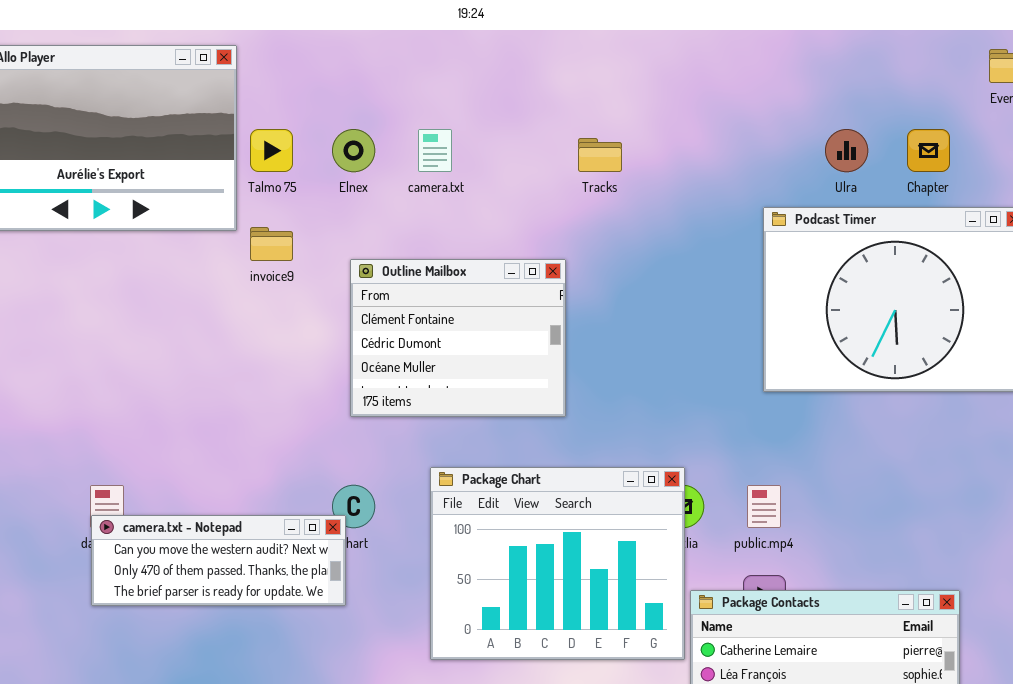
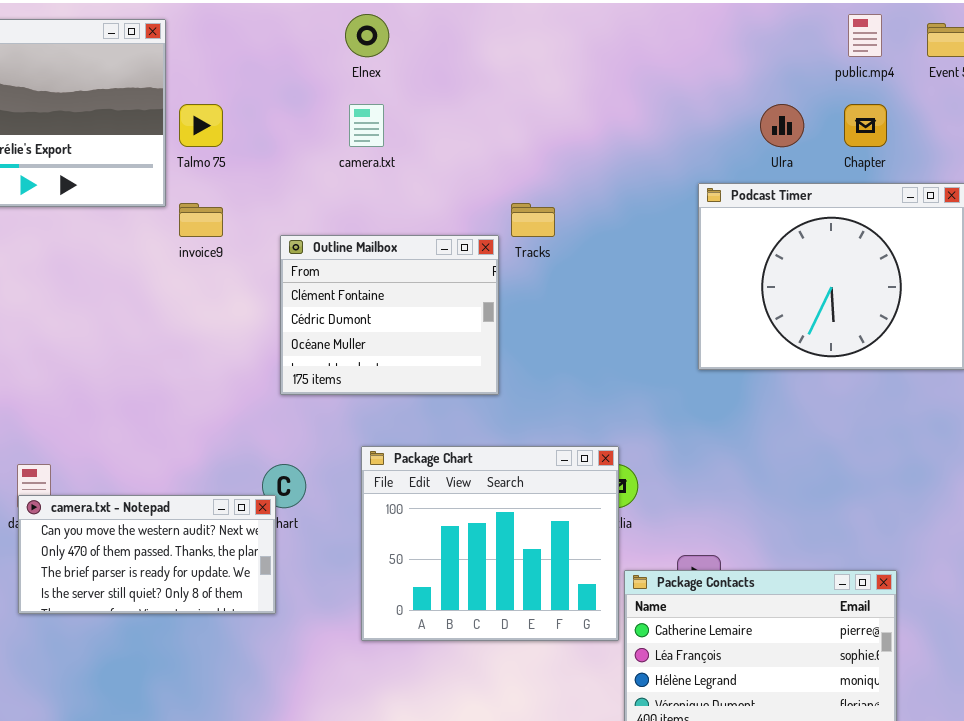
Elnex: [332,129,375,172] -> [345,14,389,57], moved
Tracks: [578,138,622,172] -> [511,203,555,237], moved
public.mp4: [747,485,781,528] -> [848,14,882,57], moved
camera.txt - Notepad: [91,515,346,606] -> [18,495,276,614], resized

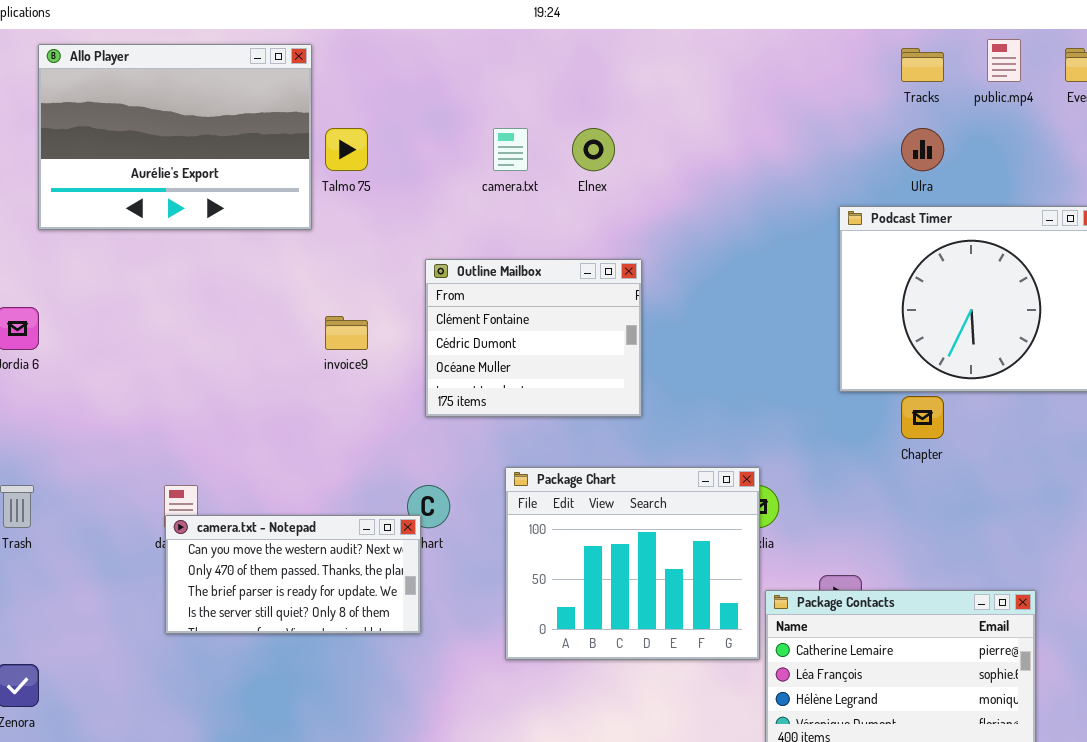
Elnex: [345,14,389,57] -> [572,128,615,171], moved
Chapter: [844,104,887,147] -> [901,396,944,439], moved
invoice9: [179,203,223,237] -> [325,316,368,350], moved
Tracks: [511,203,555,237] -> [901,48,944,82], moved

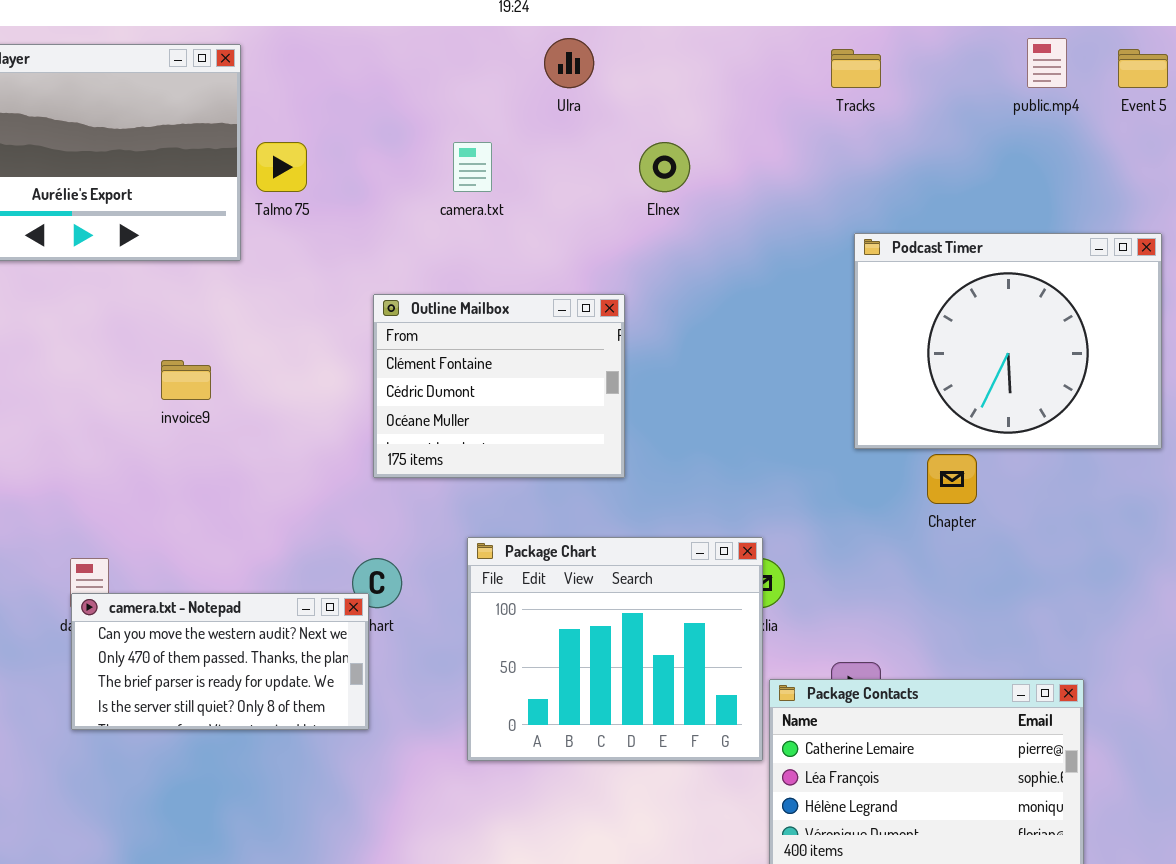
Tracks: [901,48,944,82] -> [831,49,881,88], moved
Elnex: [572,128,615,171] -> [639,142,690,192], moved
Ulra: [901,128,944,171] -> [544,38,594,88], moved
invoice9: [325,316,368,350] -> [161,360,211,400], moved

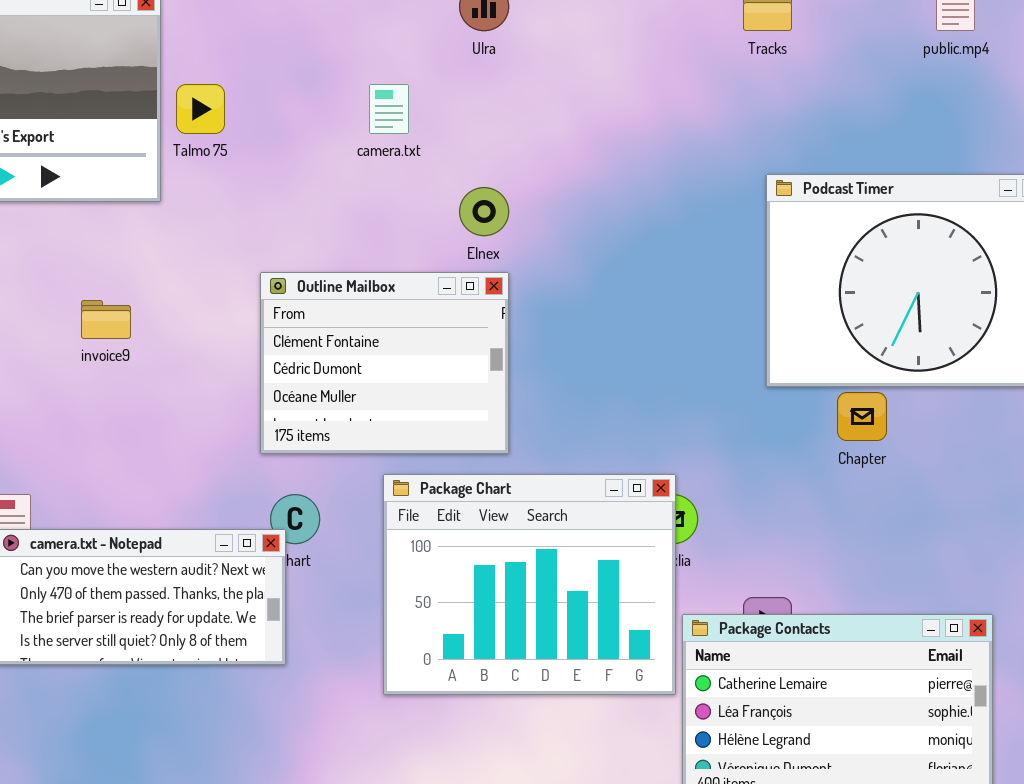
Elnex: [639,142,690,192] -> [459,187,509,236], moved
Outline Mailbox: [373,294,625,478] -> [260,272,509,454], moved

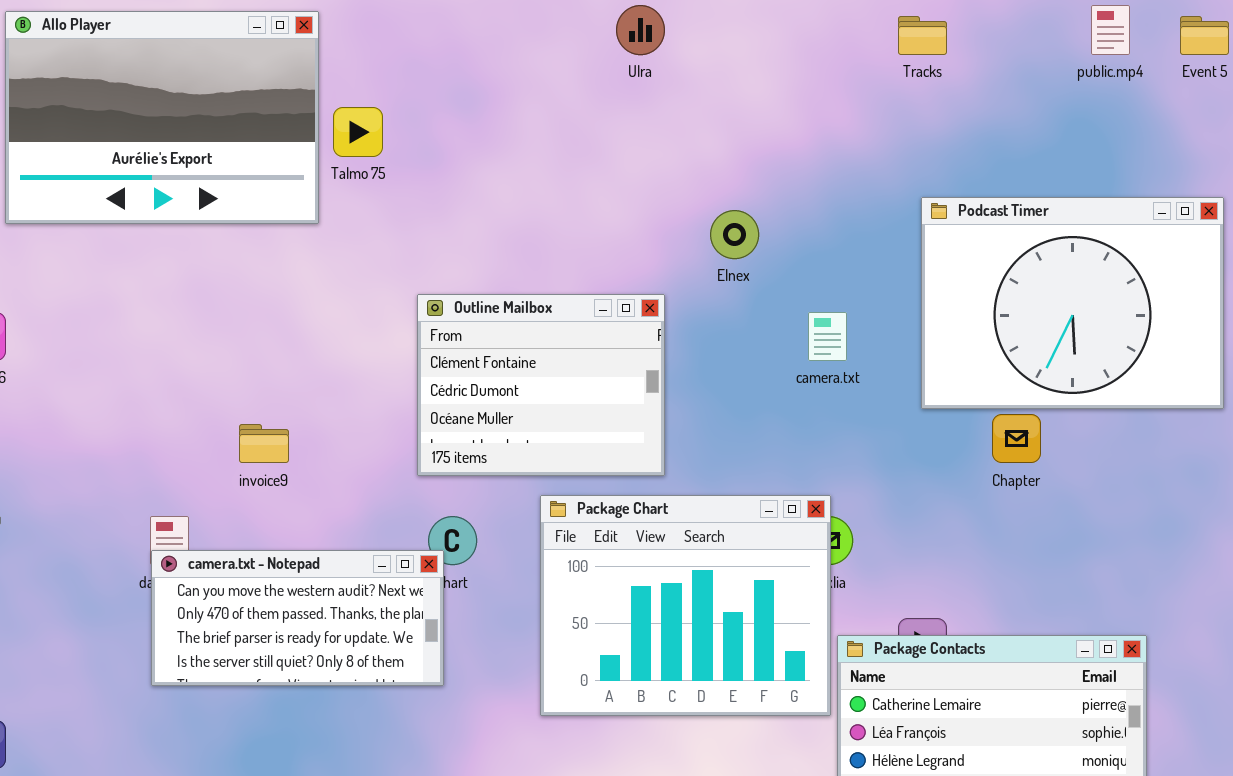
camera.txt: [369,84,409,134] -> [808,312,847,361], moved
Elnex: [459,187,509,236] -> [710,210,759,259], moved
invoice9: [81,300,131,339] -> [239,424,289,463], moved

